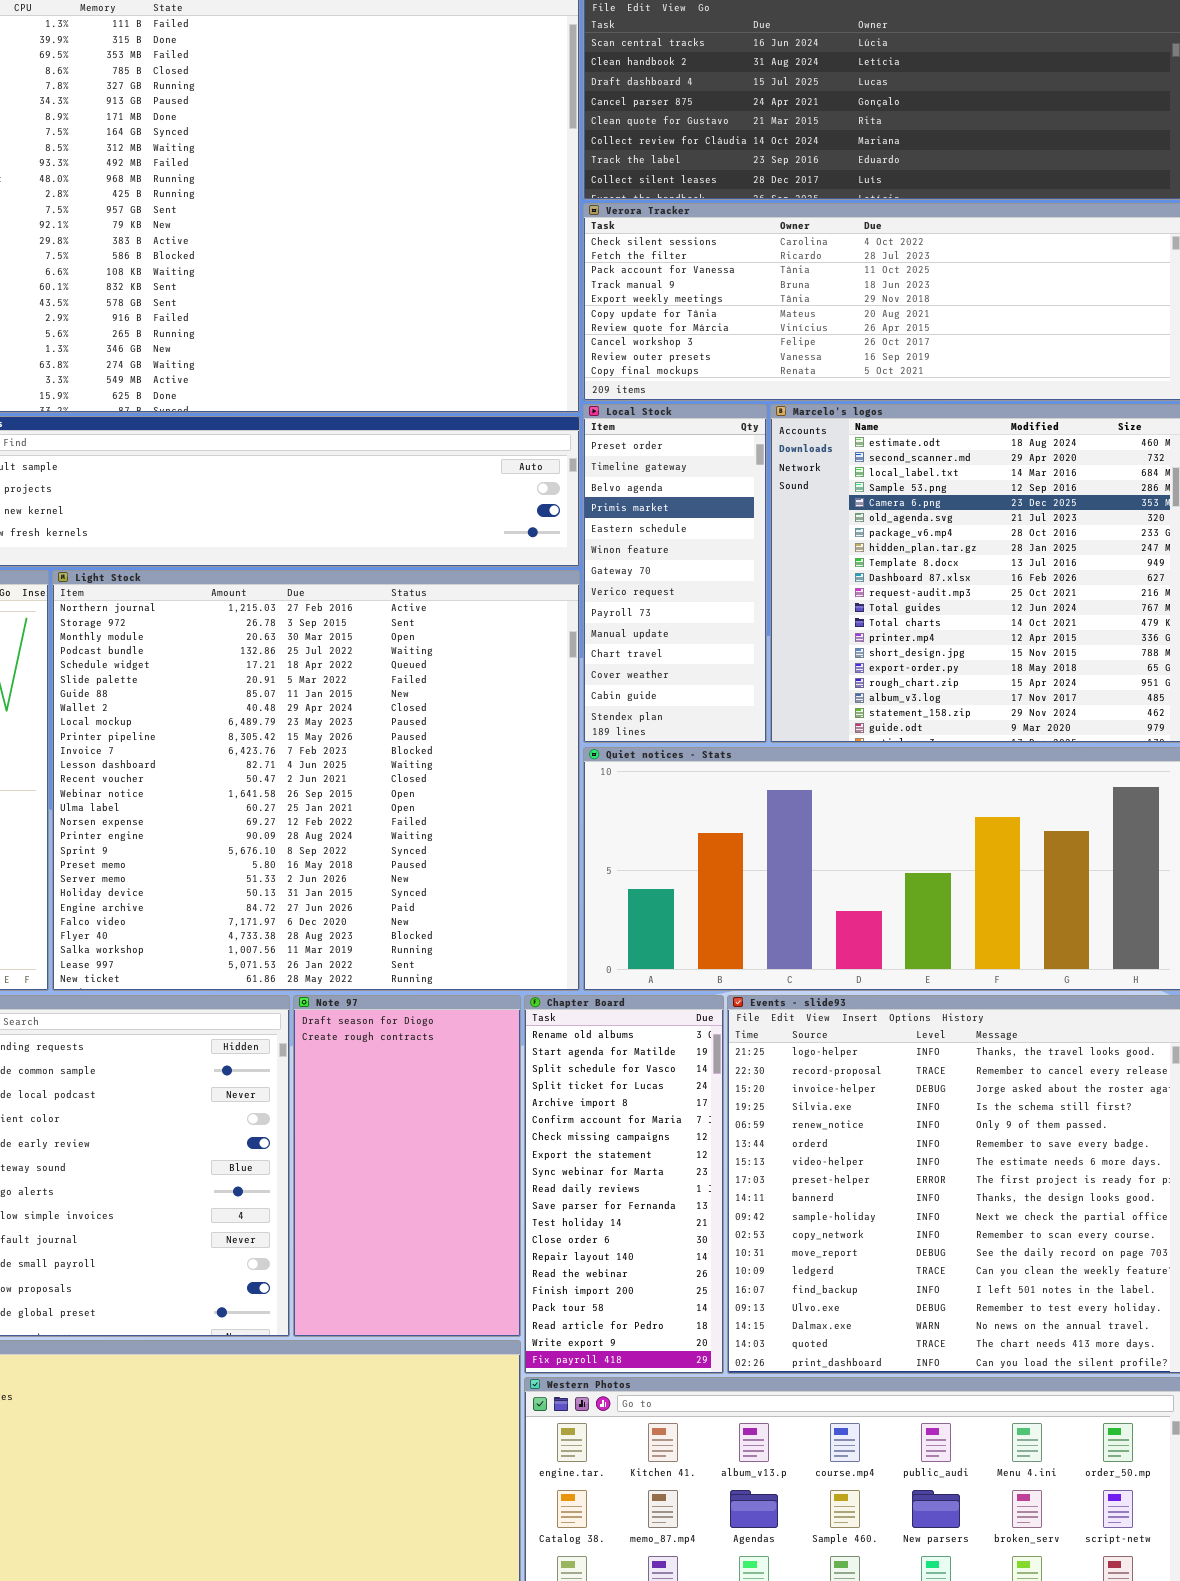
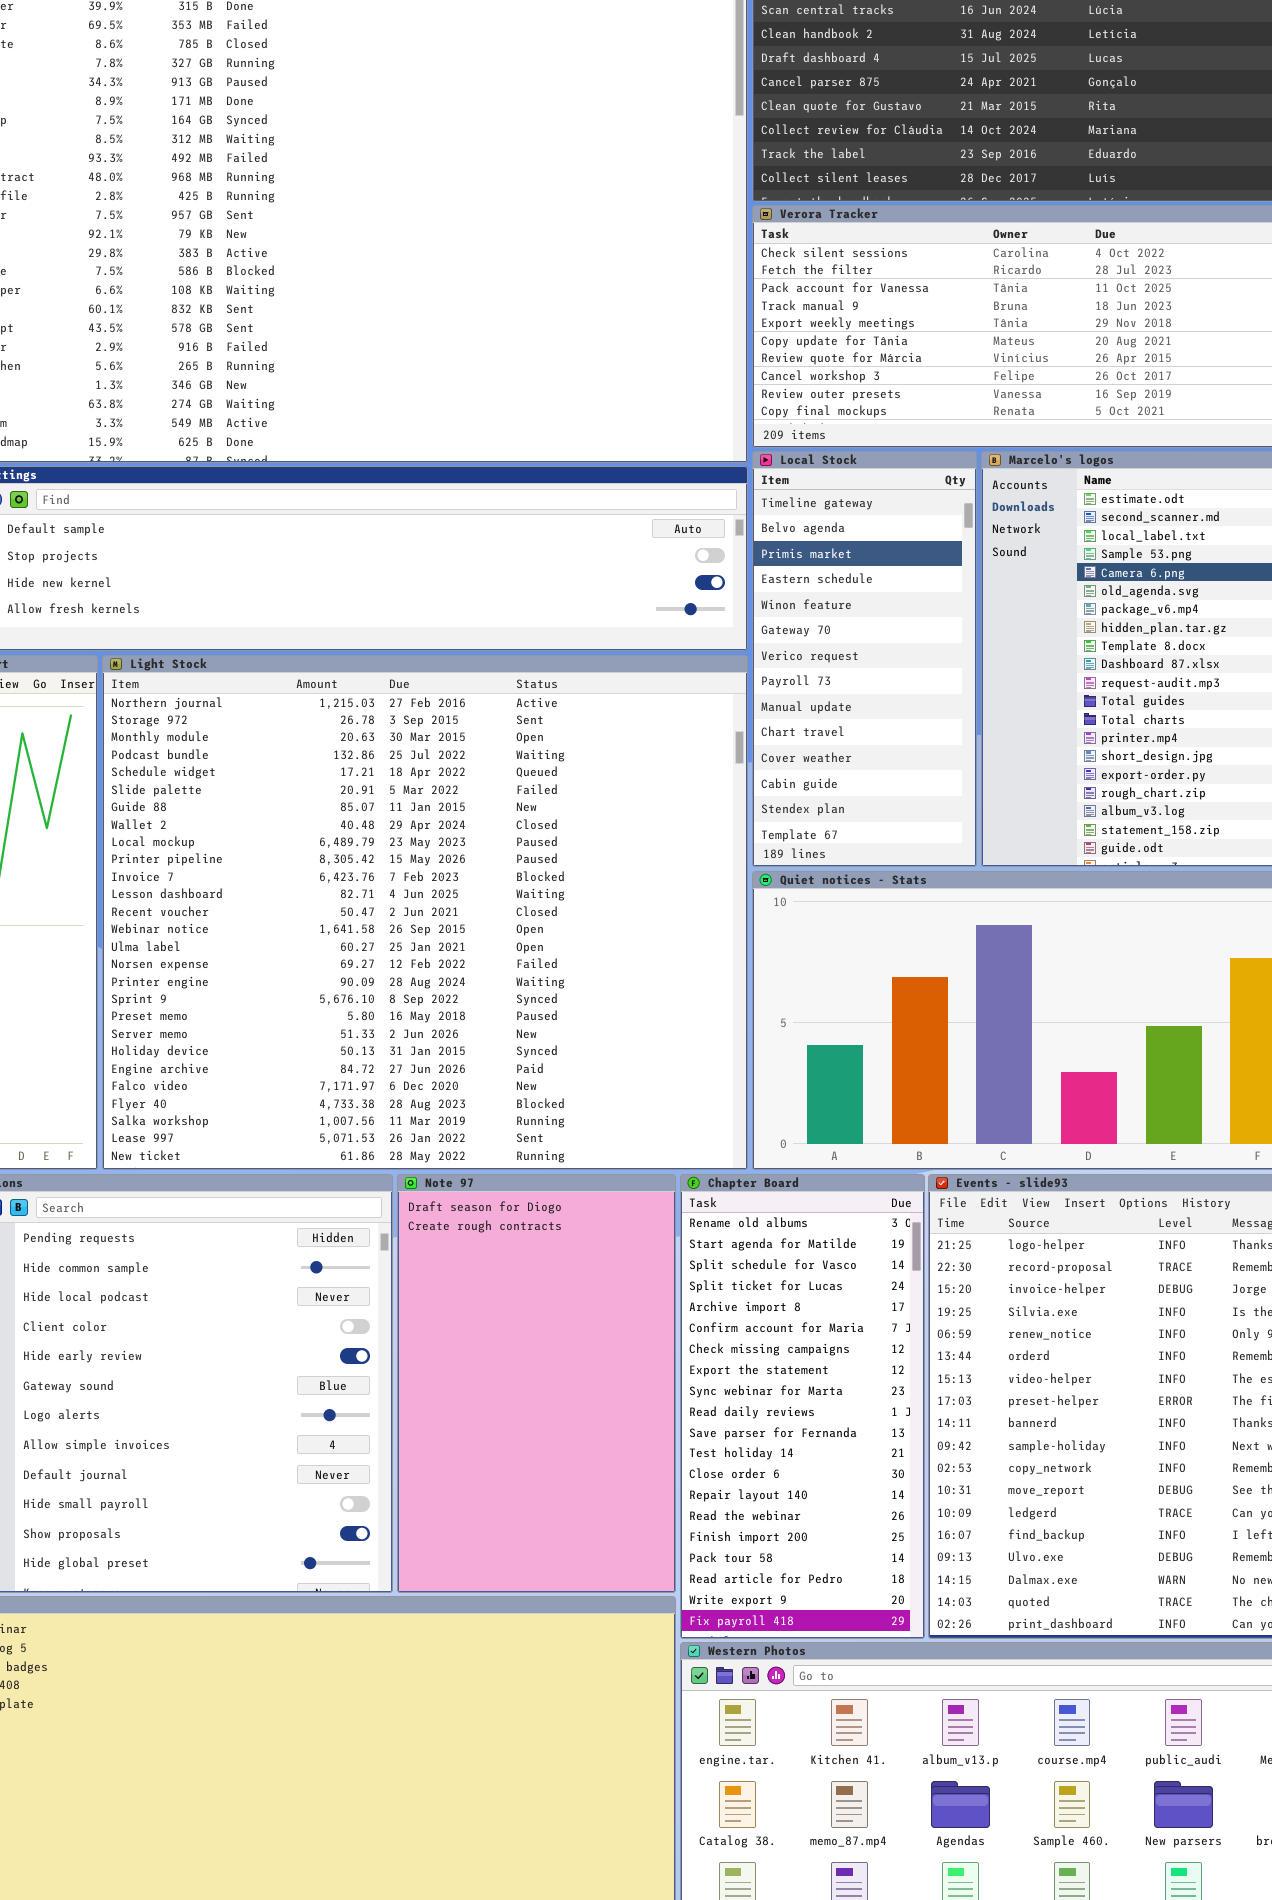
Local Stock: [583,404,767,743] -> [752,451,977,867], scrolled down 1 row

